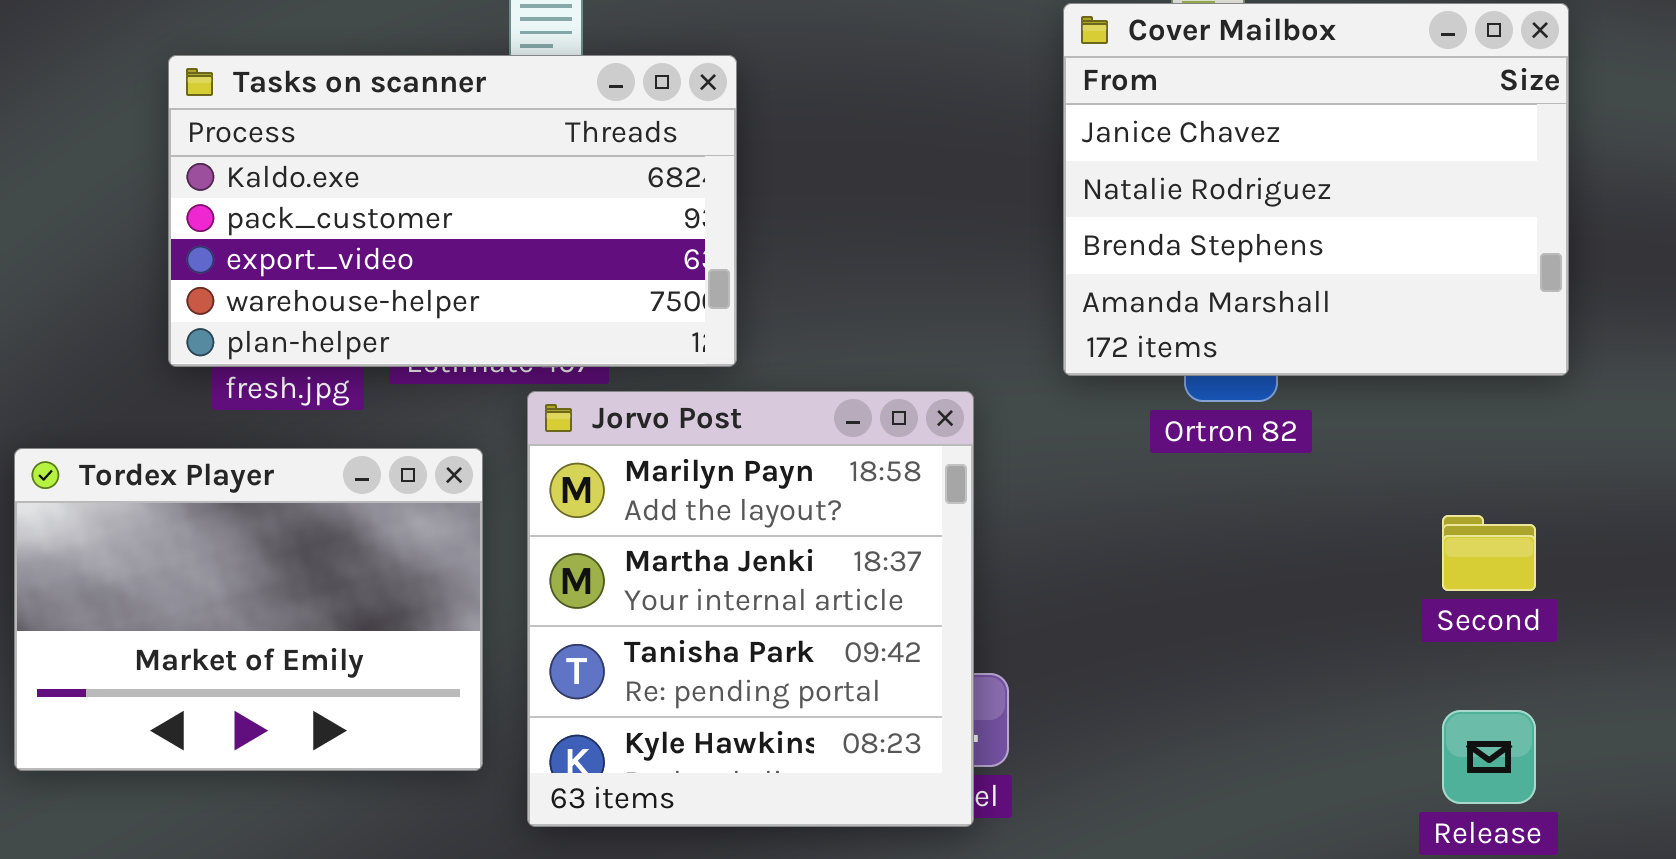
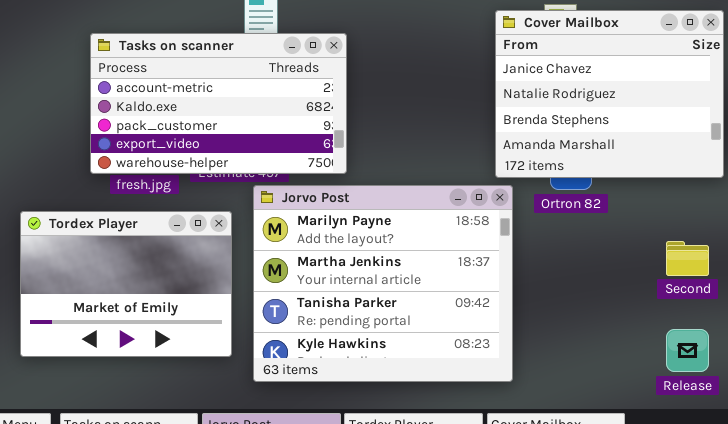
Tasks on scanner: [168,55,737,367] -> [90,33,347,174], scrolled up 1 row
Jorvo Post: [527,391,974,827] -> [253,185,513,382], resized

